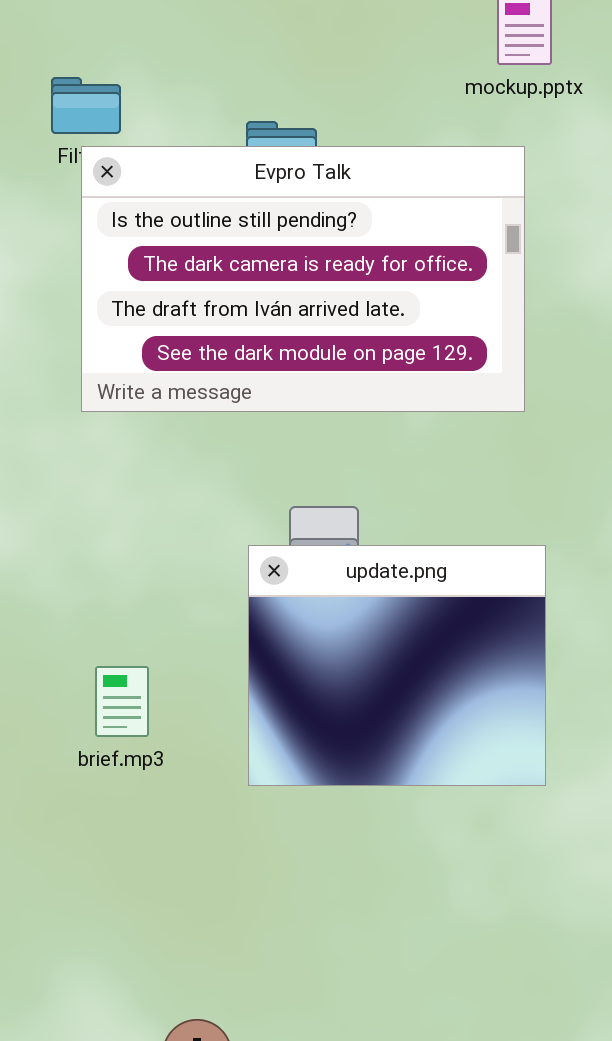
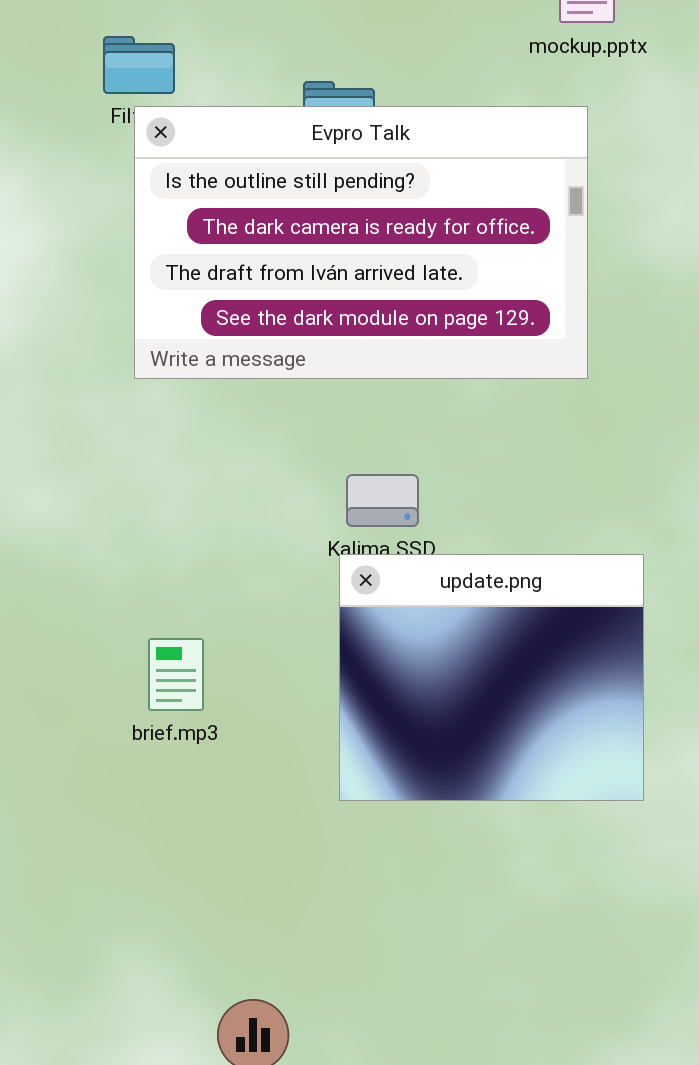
update.png: [248,545,546,786] -> [339,554,644,801], moved

